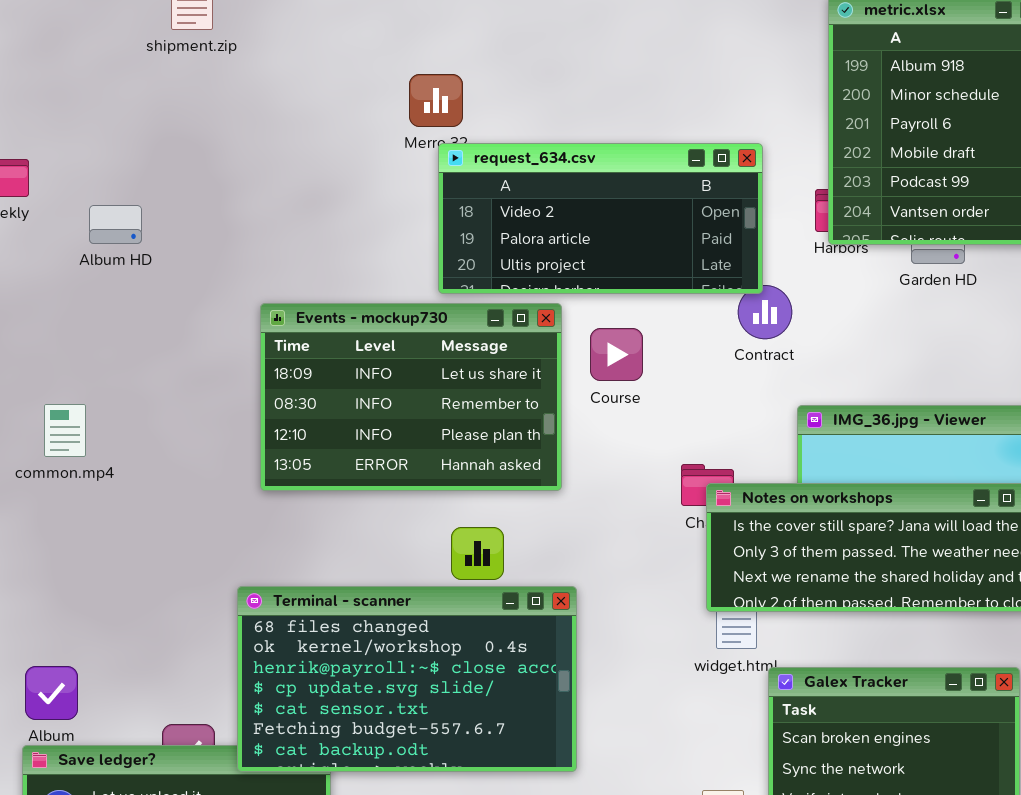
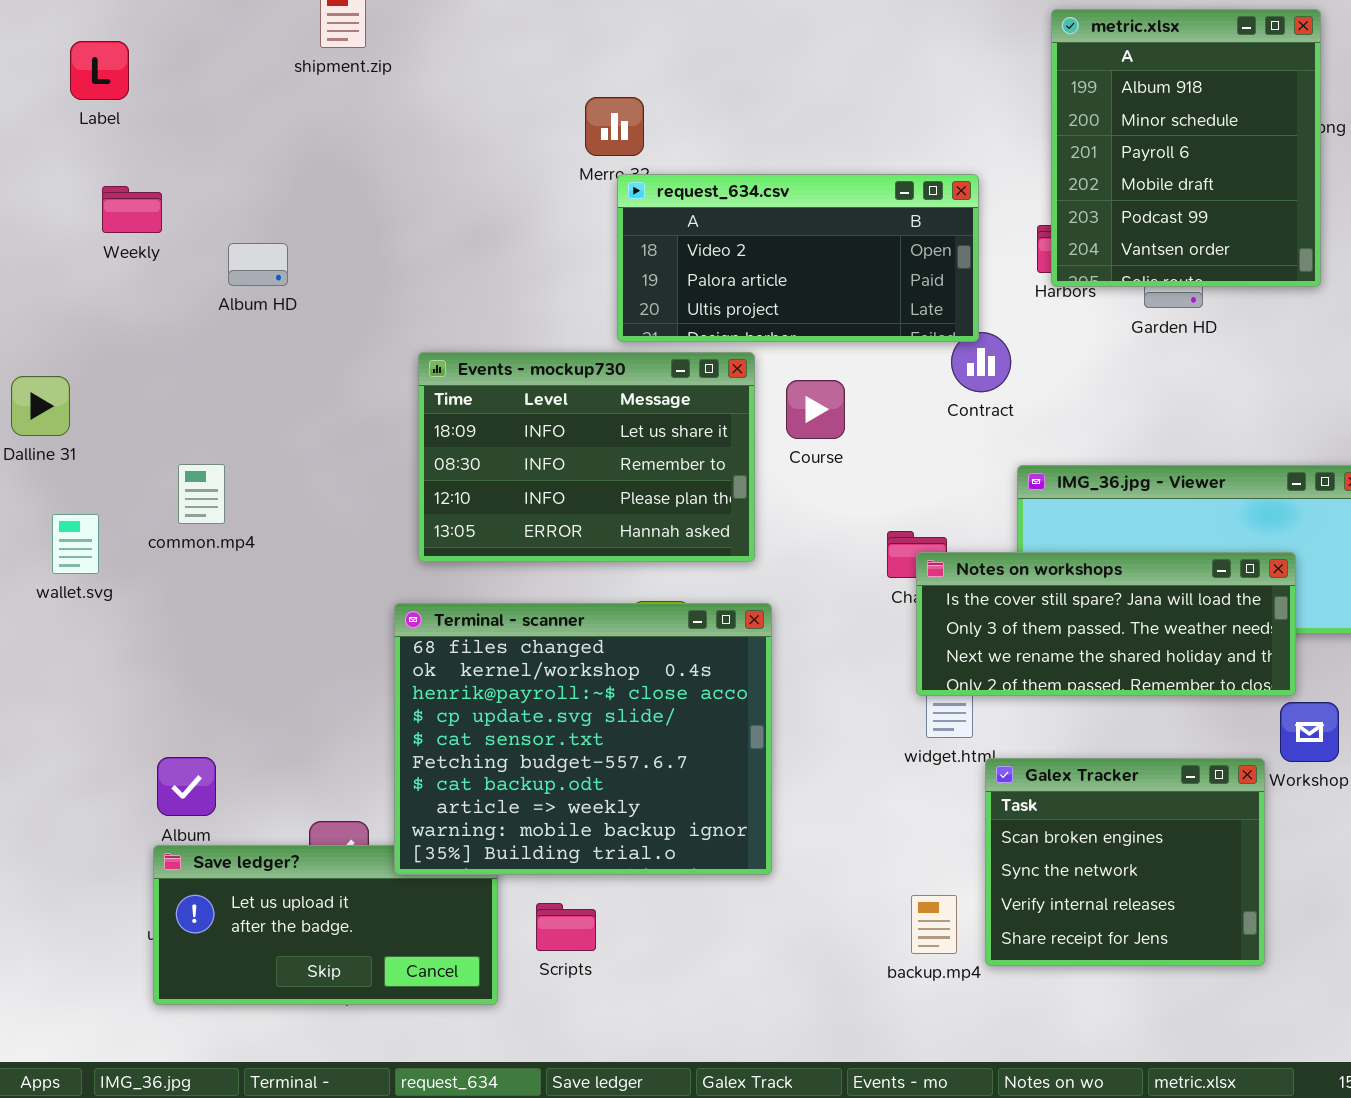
Terminal - scanner: [237,586,577,772] -> [394,603,772,875], resized

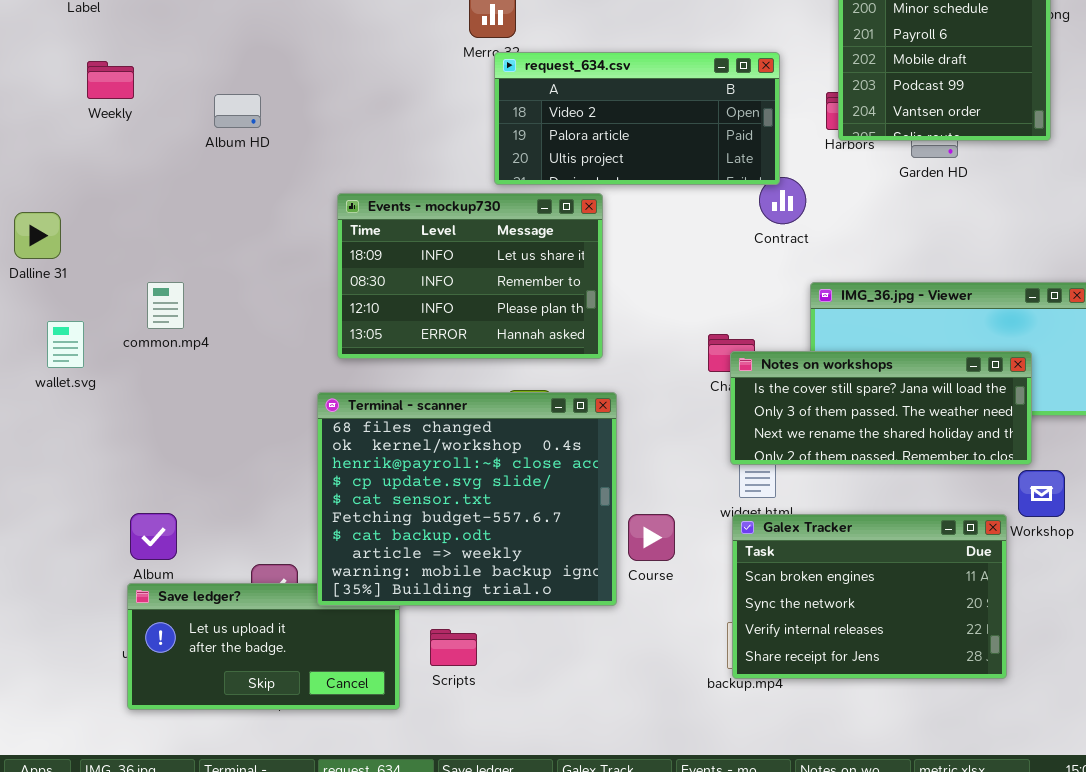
Album HD: [228,243,288,286] -> [214,94,261,128], moved
Course: [786,380,845,439] -> [628,514,675,561], moved
Galex Tracker: [985,758,1265,966] -> [732,514,1007,679], resized

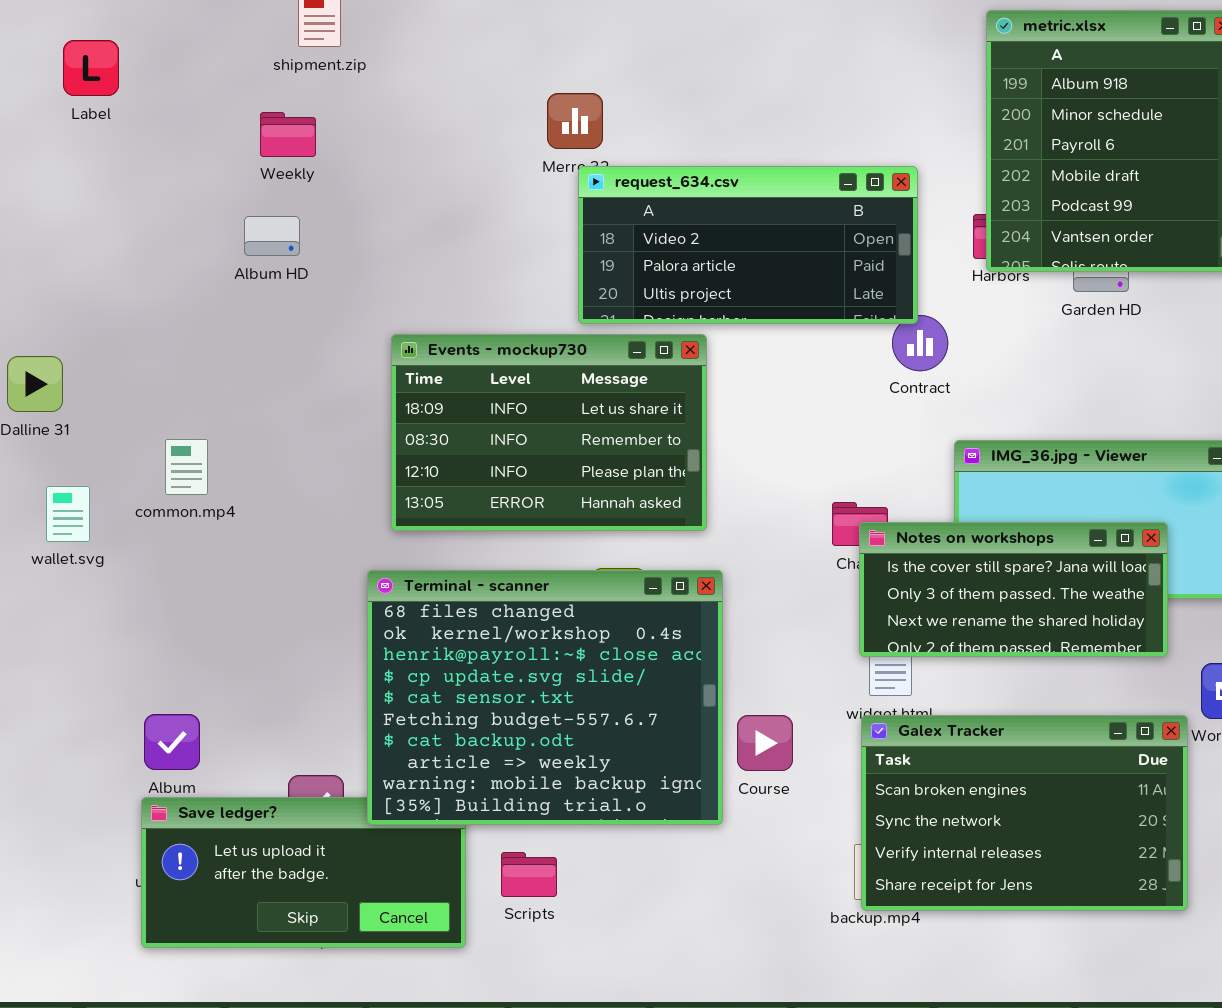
Weekly: [87,61,134,99] -> [260,112,316,157], moved
Notes on workshops: [730,351,1032,465] -> [859,522,1168,657], resized

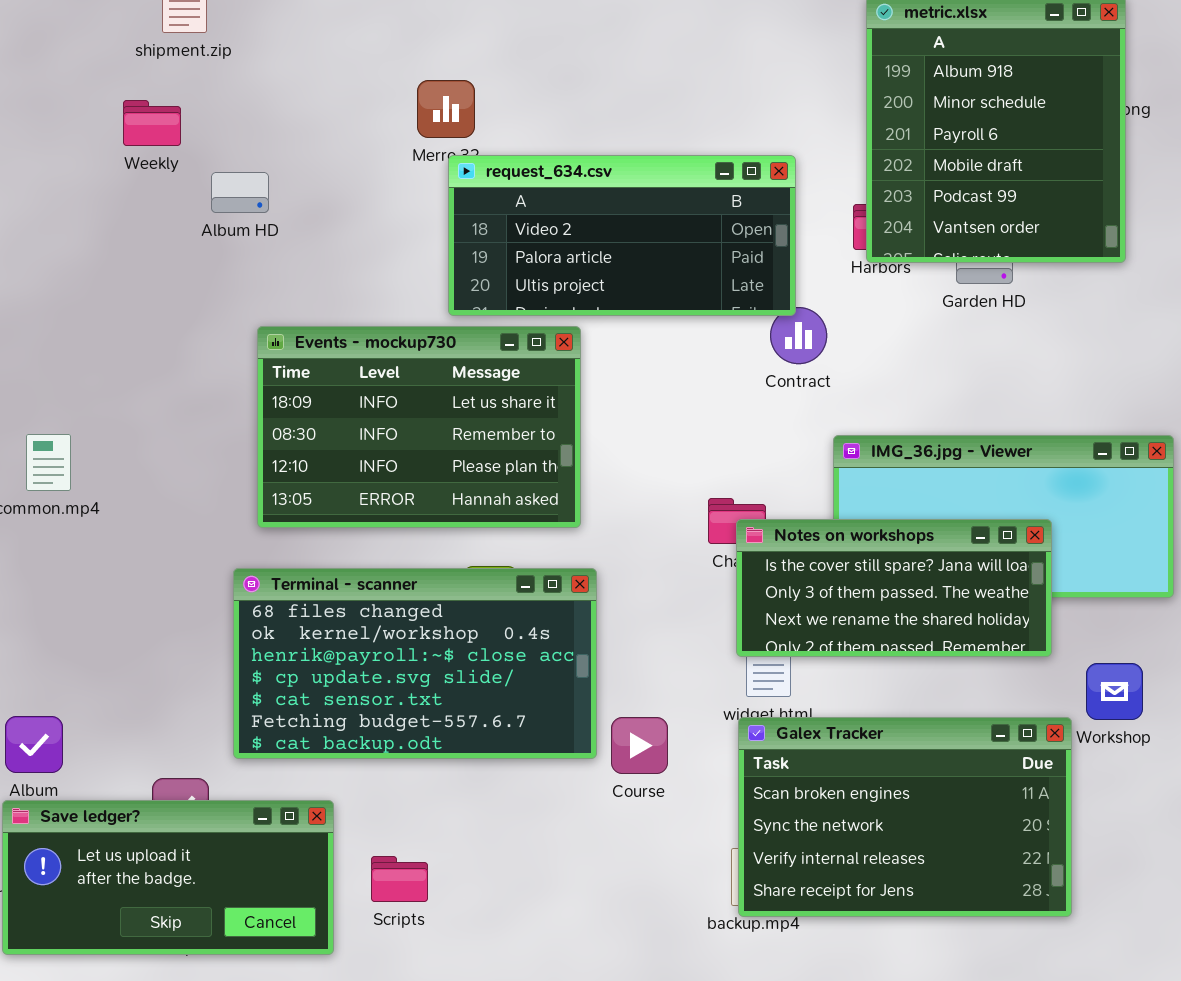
Album HD: [244,216,300,256] -> [211,172,269,213], moved
Terminal - scanner: [367,570,723,825] -> [233,568,597,759], resized

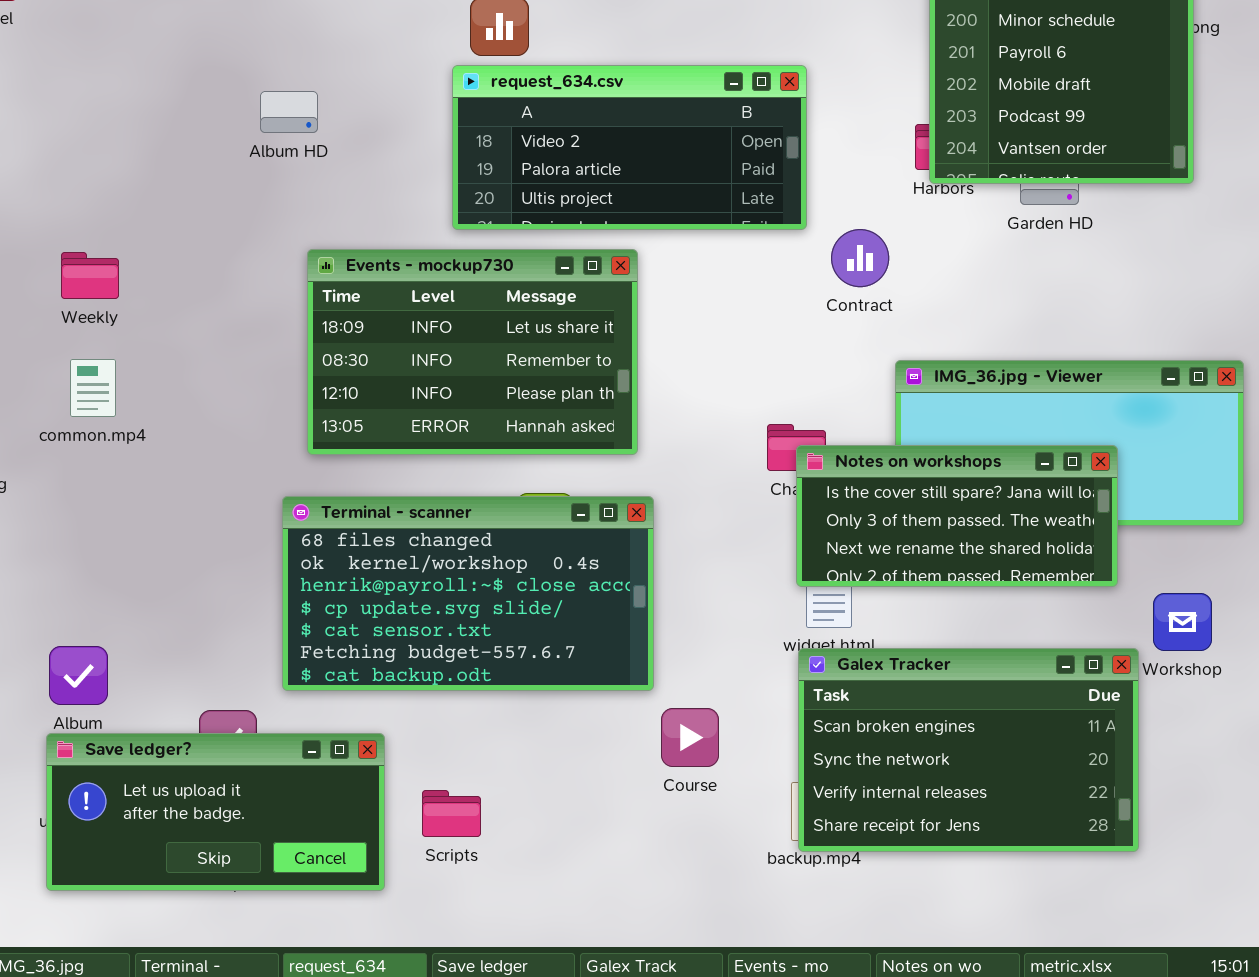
Weekly: [123,100,181,146] -> [61,252,119,299], moved
request_634.csv: [448,155,796,316] -> [452,65,807,230], moved
Course: [611,717,668,774] -> [661,708,719,767], moved

